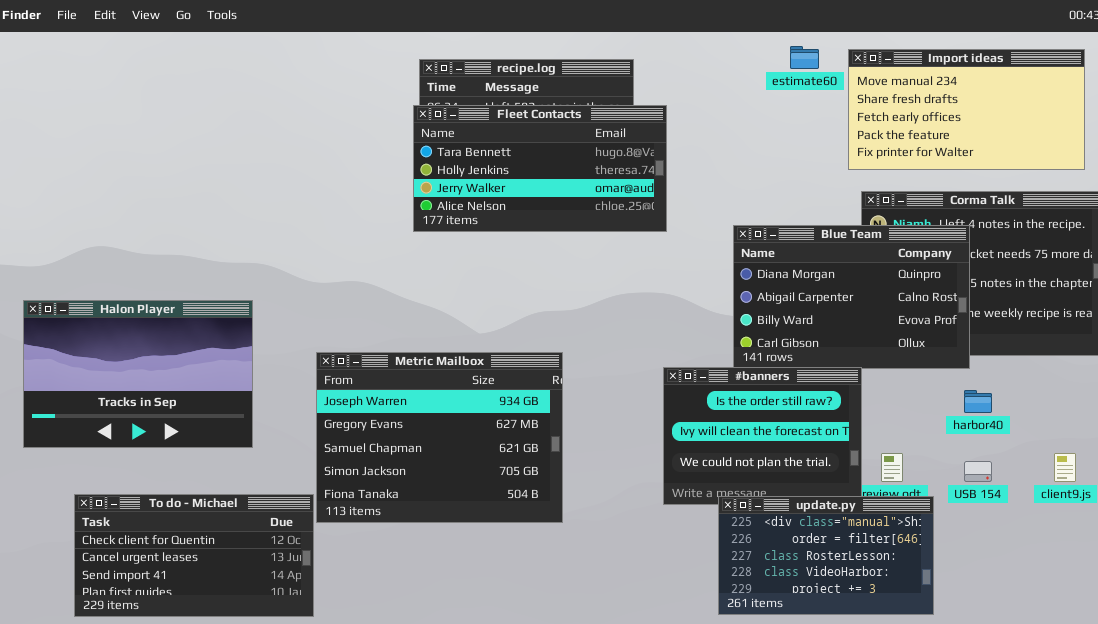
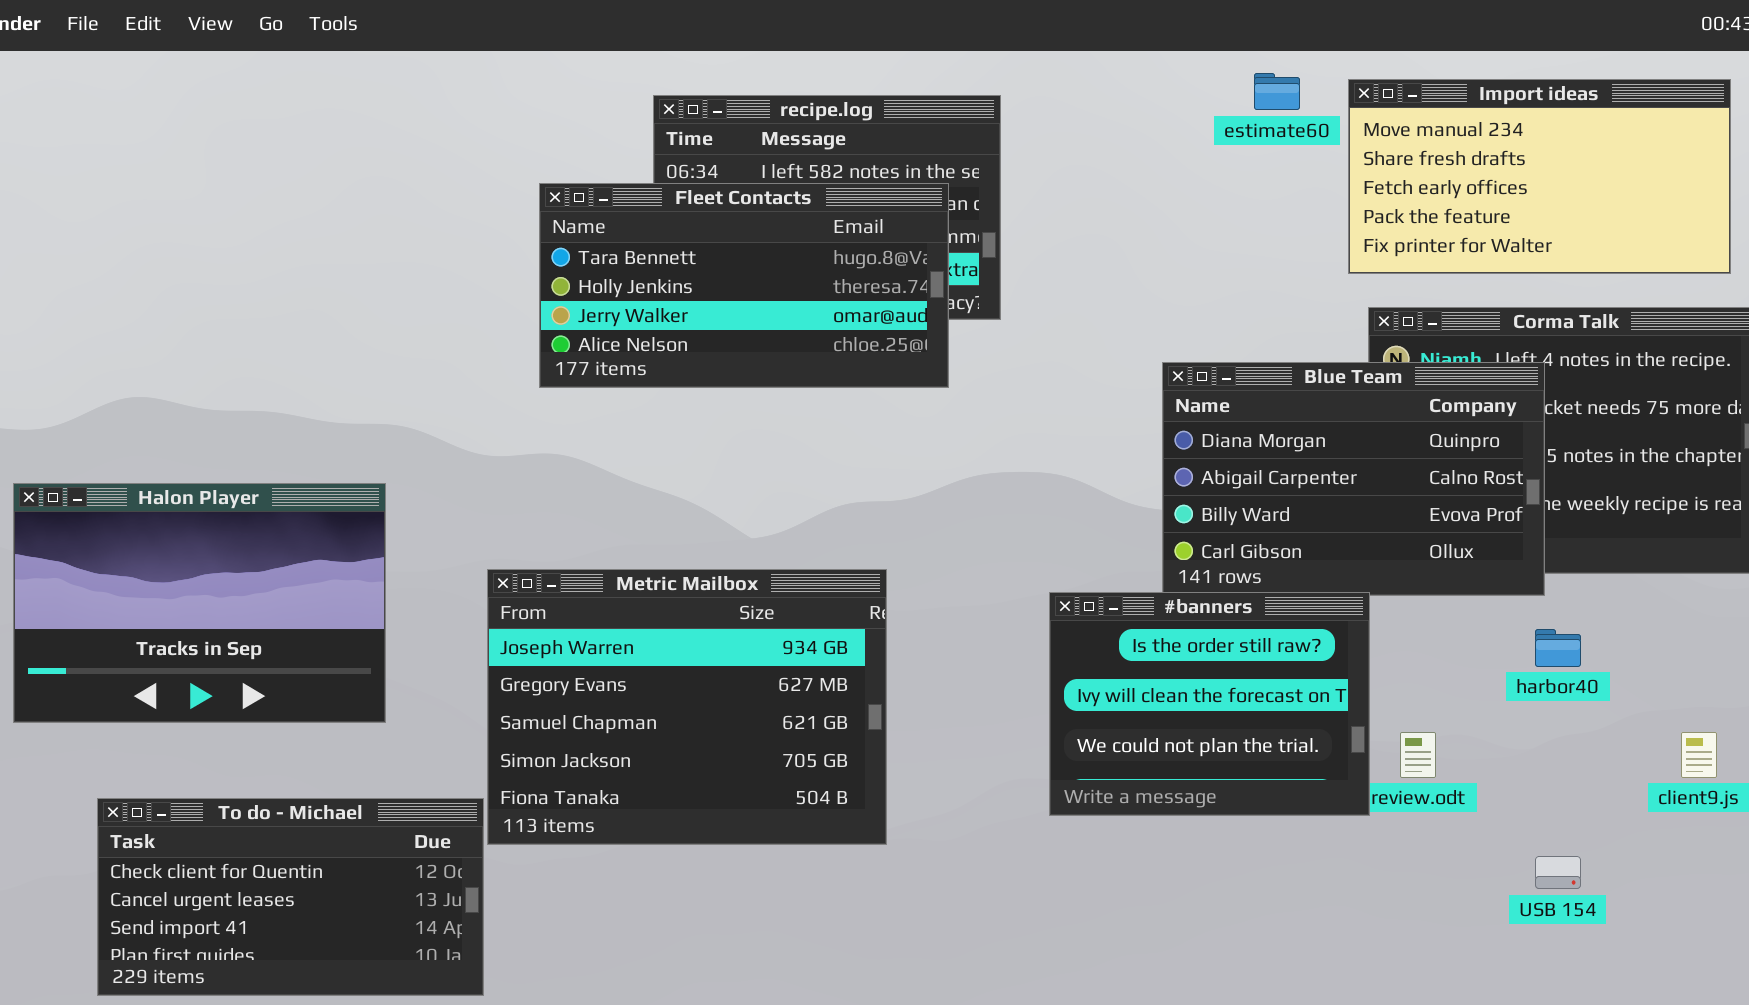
Fleet Contacts: [413,105,667,232] -> [539,183,949,388], moved
USB 154: [964,461,992,482] -> [1535,856,1581,889], moved
update.py: [718,496,934,615] -> none, closed

